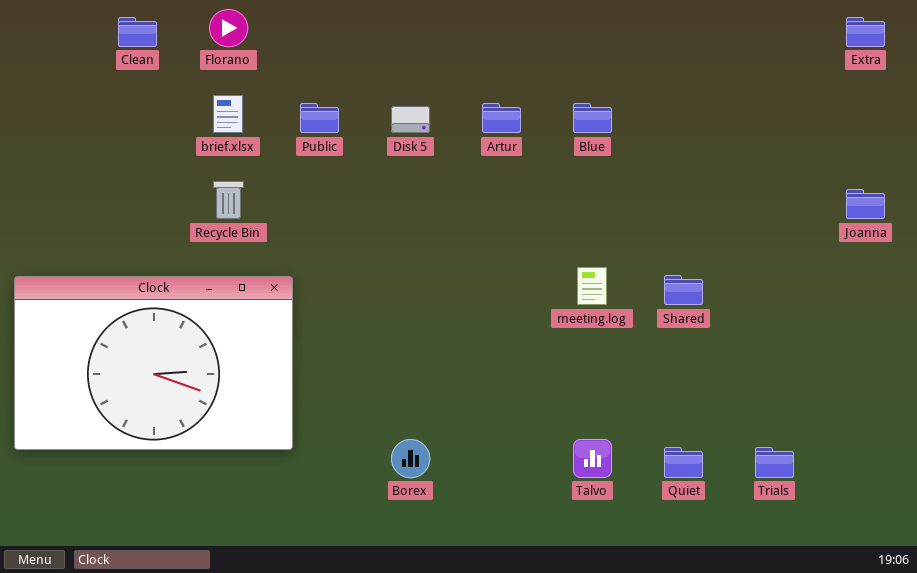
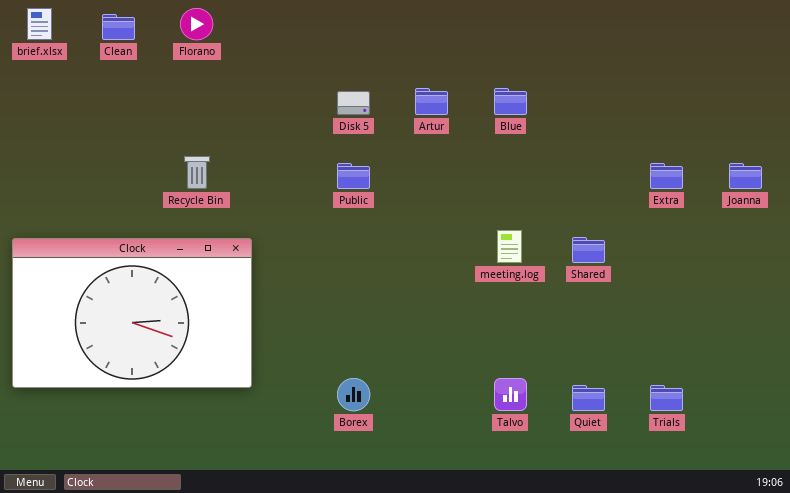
Extra: [846,17,885,47] -> [650,163,683,189], moved
brief.xlsx: [213,95,243,133] -> [27,8,52,40], moved
Public: [300,103,339,133] -> [337,163,370,189], moved

